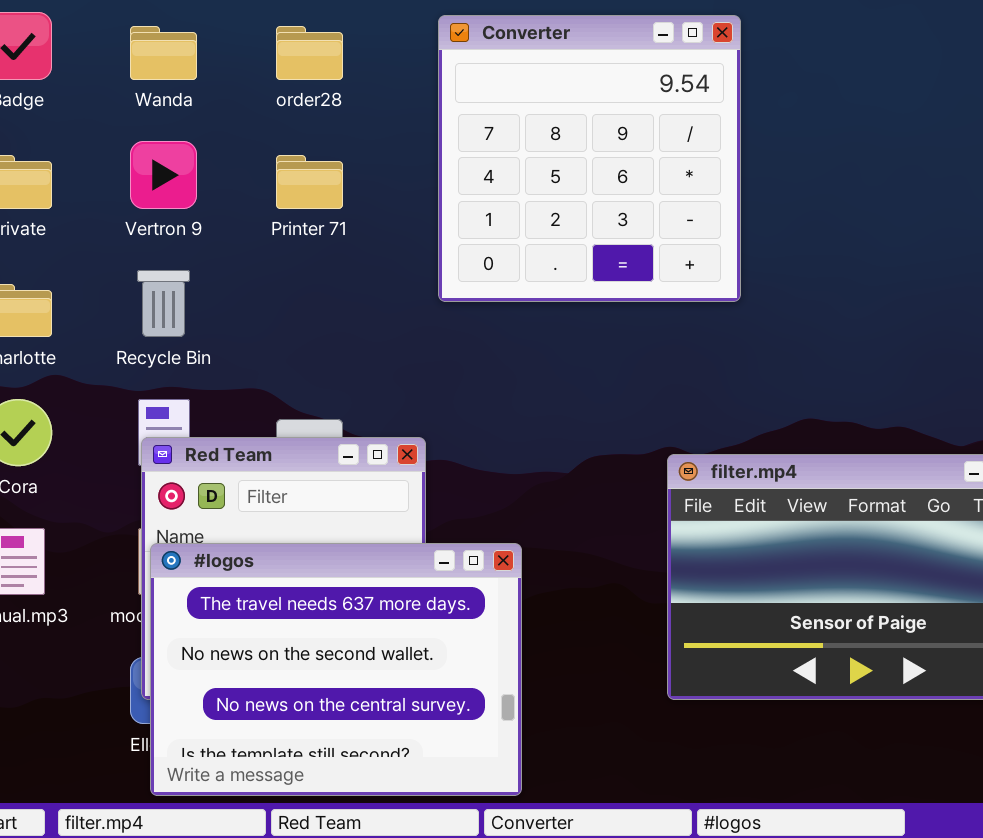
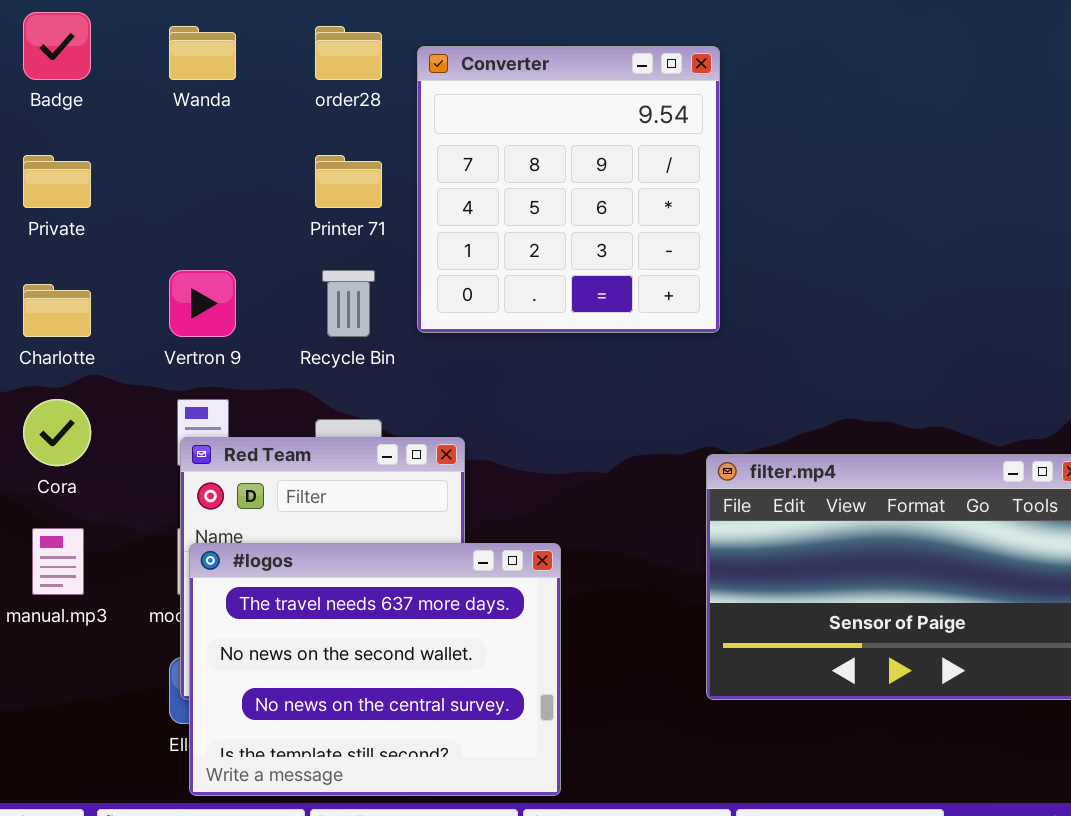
Converter: [438,15,741,302] -> [417,46,720,333], moved
Vertron 9: [130,141,197,209] -> [169,270,236,337], moved
Recycle Bin: [137,270,190,337] -> [322,270,375,337], moved

